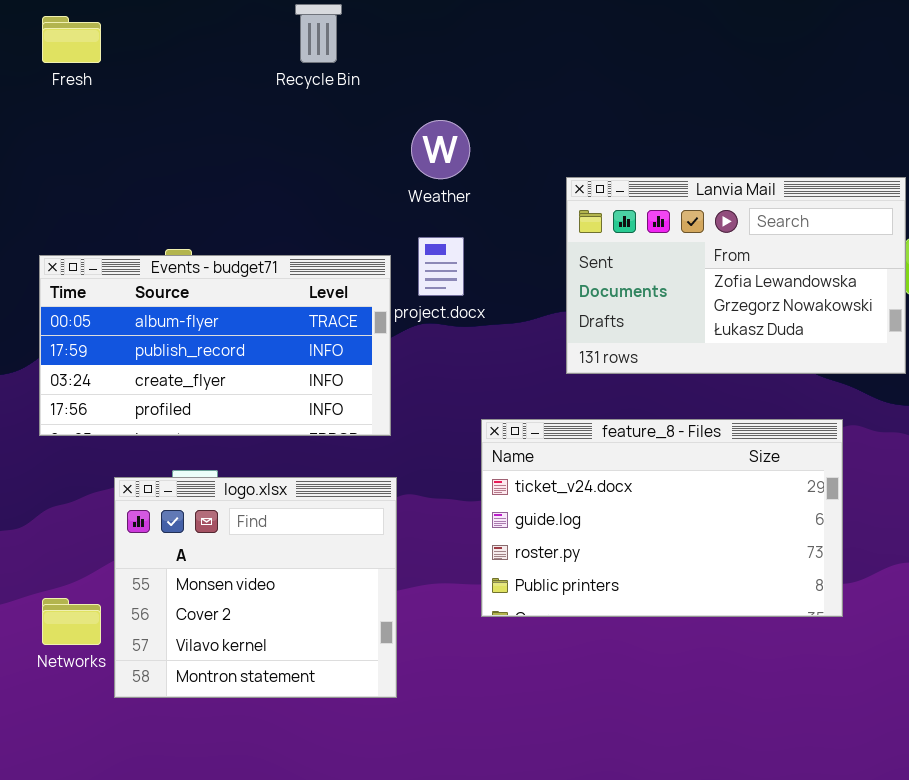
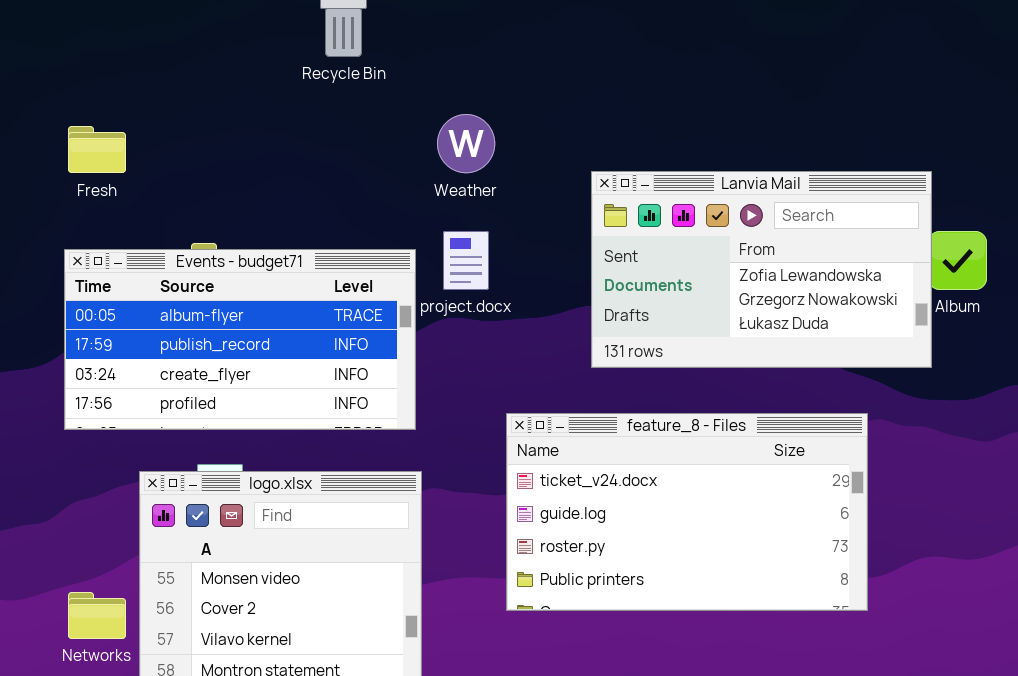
Fresh: [42,16,101,63] -> [68,126,126,173], moved

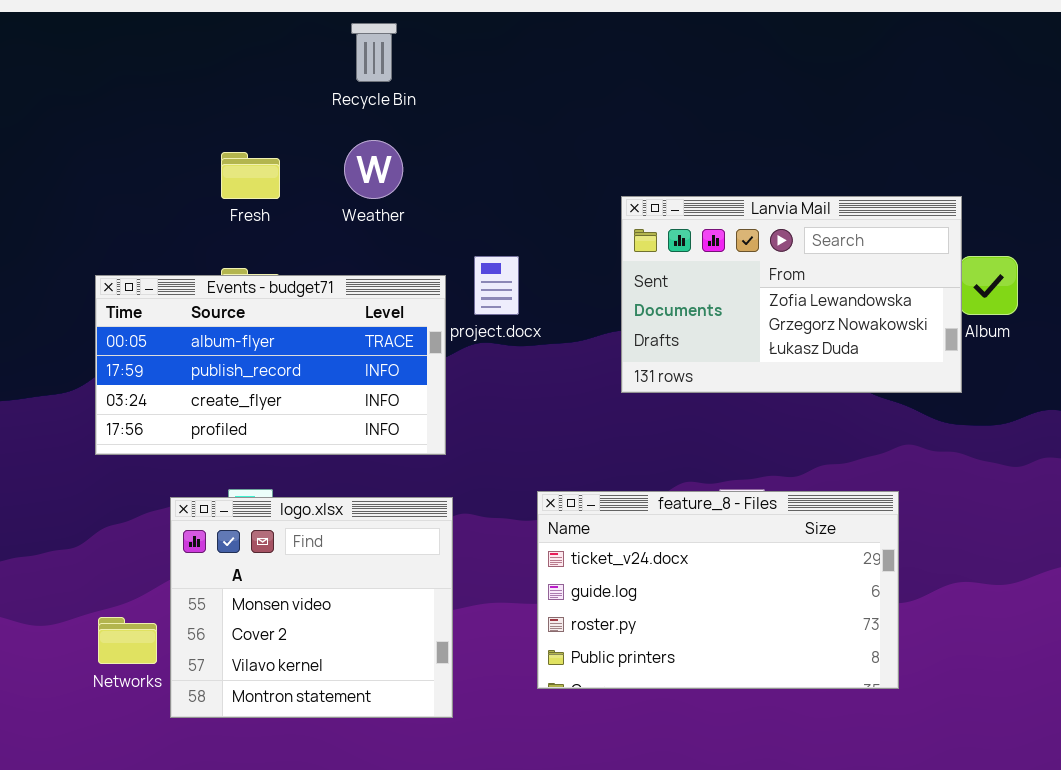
Weather: [437,114,495,173] -> [344,140,403,199], moved
Fresh: [68,126,126,173] -> [221,152,280,199], moved
feature_8 - Files: [506,413,868,611] -> [537,491,899,689], moved

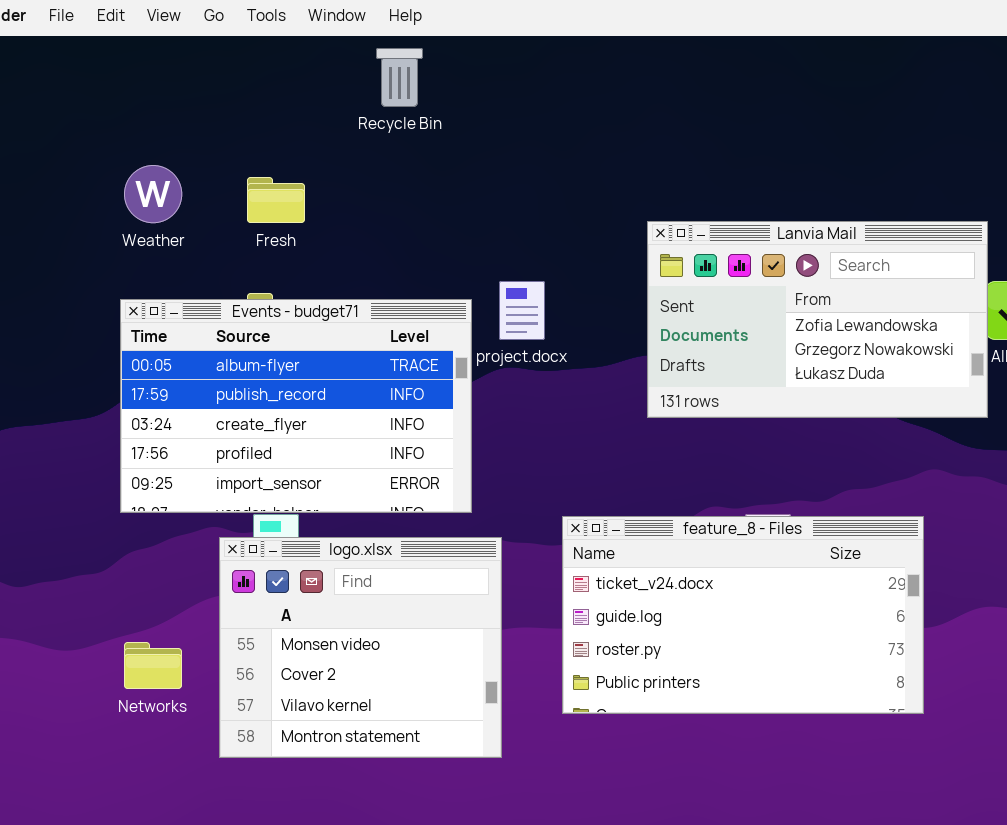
Weather: [344,140,403,199] -> [124,165,182,223], moved
Events - budget71: [95,275,446,455] -> [120,299,472,513], resized
logo.xlsx: [170,497,453,718] -> [219,537,502,758], moved

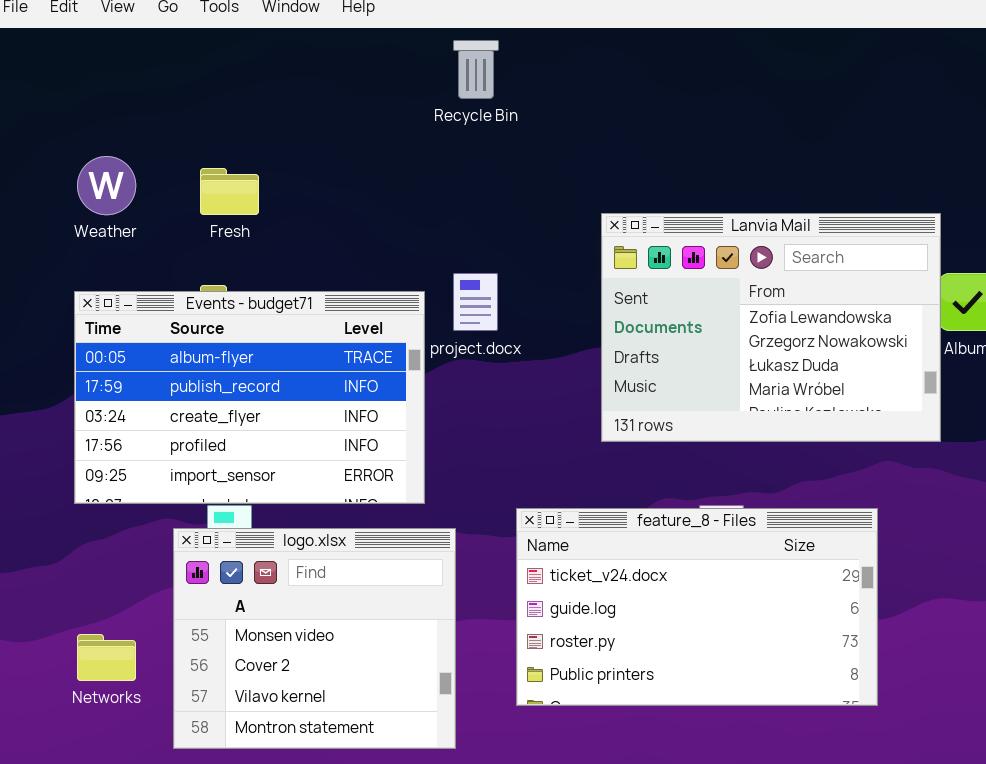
Recycle Bin: [376,48,423,107] -> [453,40,499,99], moved
Lanvia Mail: [647,221,988,418] -> [601,213,941,442], resized

